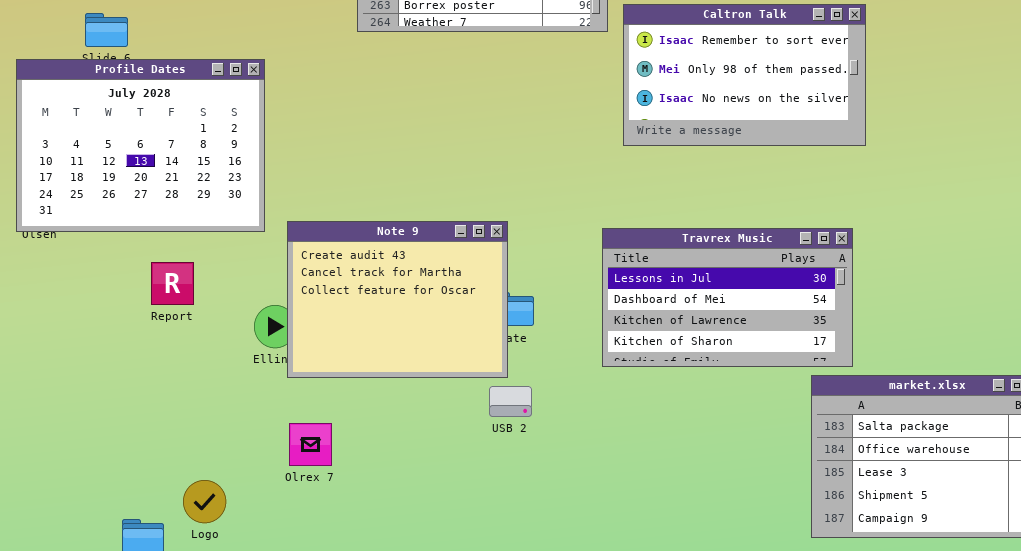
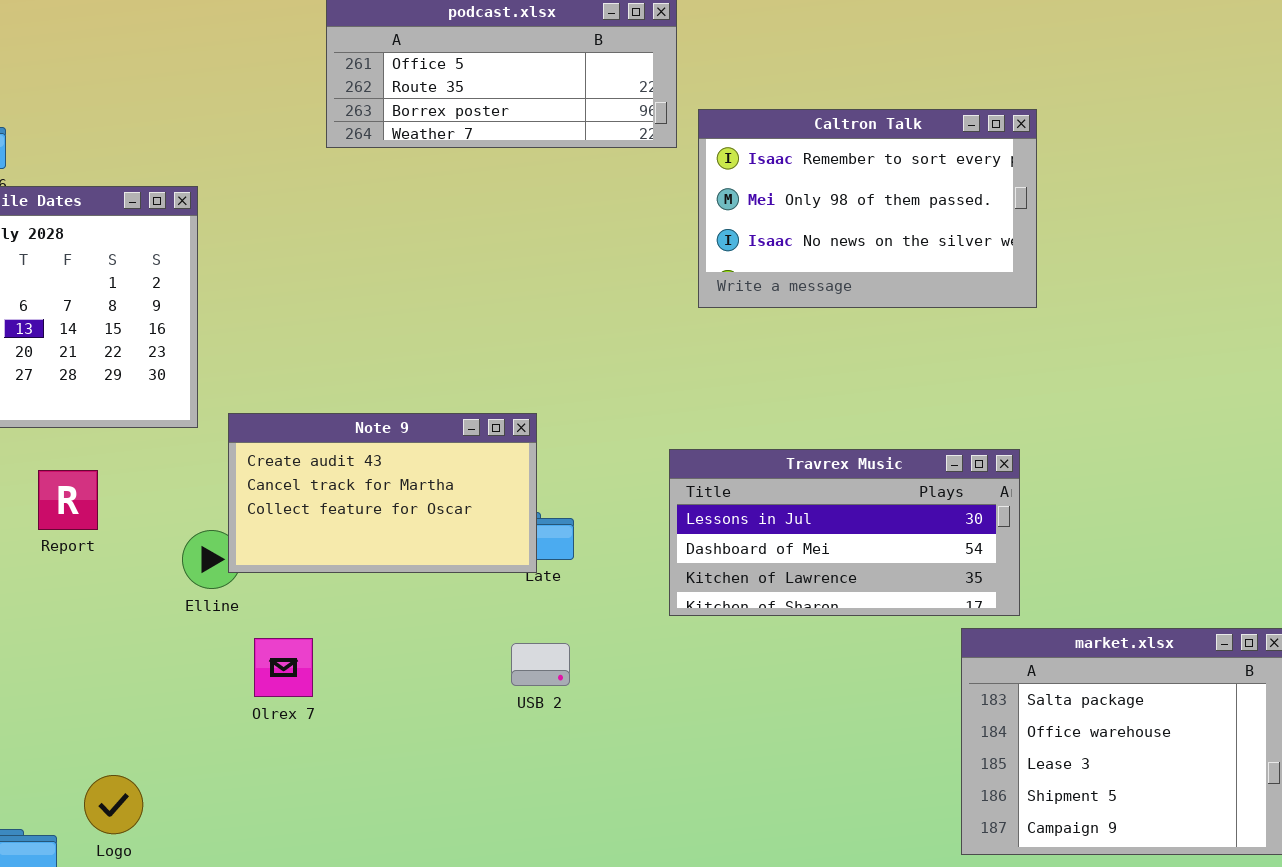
Note 9: [287,221,508,378] -> [228,413,537,573], resized
Travrex Music: [602,228,853,367] -> [669,449,1020,616], resized
Olrex 7: [289,423,332,466] -> [254,638,313,697], moved

